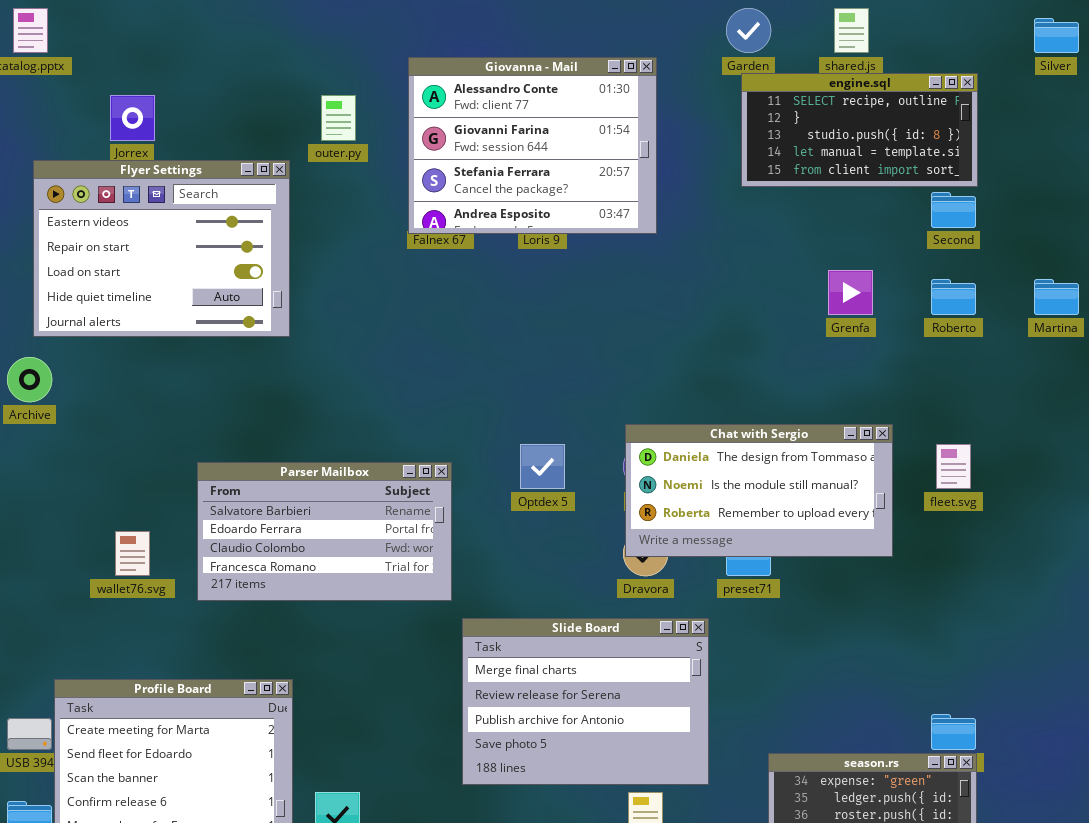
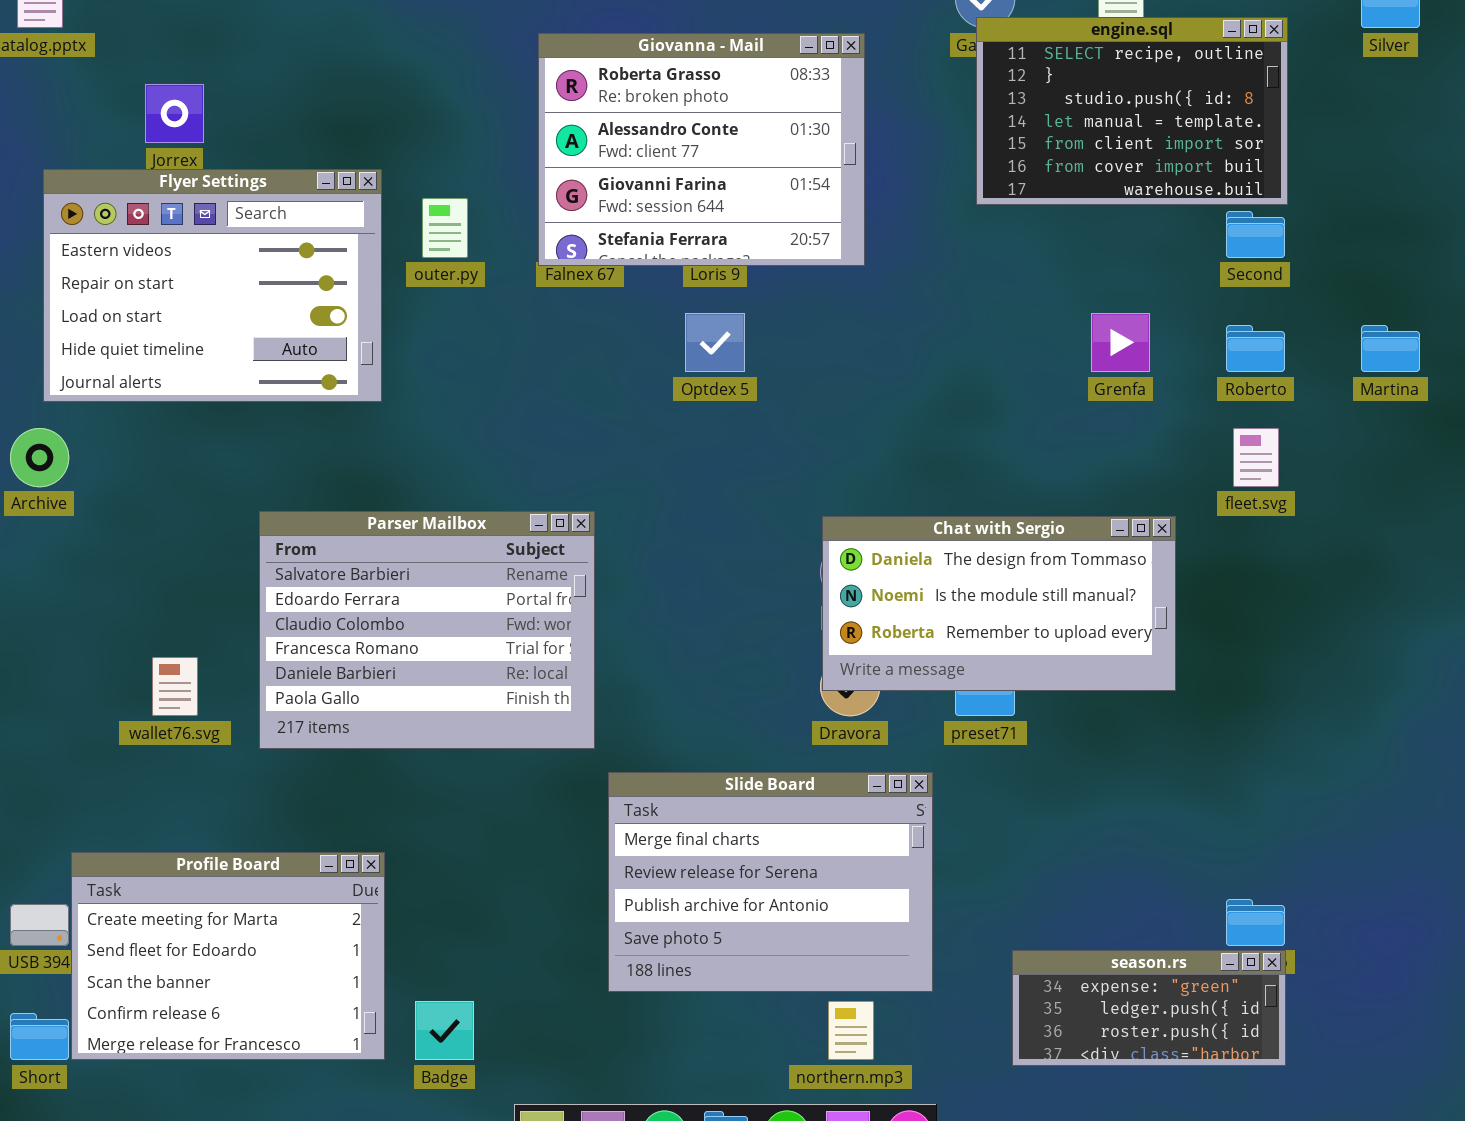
Giovanna - Mail: [408,57,657,234] -> [538,33,865,266], scrolled up 1 row
engine.sql: [741,73,978,187] -> [976,17,1288,205], resized
outer.py: [321,95,356,141] -> [422,198,468,258], moved
Optdex 5: [520,444,565,489] -> [685,313,745,372], moved
fleet.svg: [936,444,971,489] -> [1233,428,1279,487], moved
Parser Mailbox: [197,462,452,601] -> [259,511,595,749], resized

